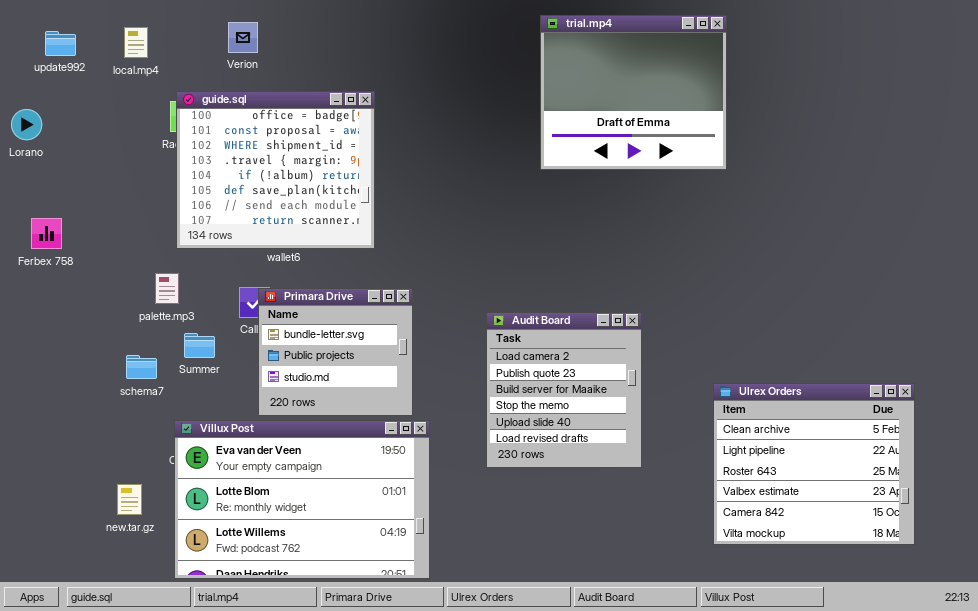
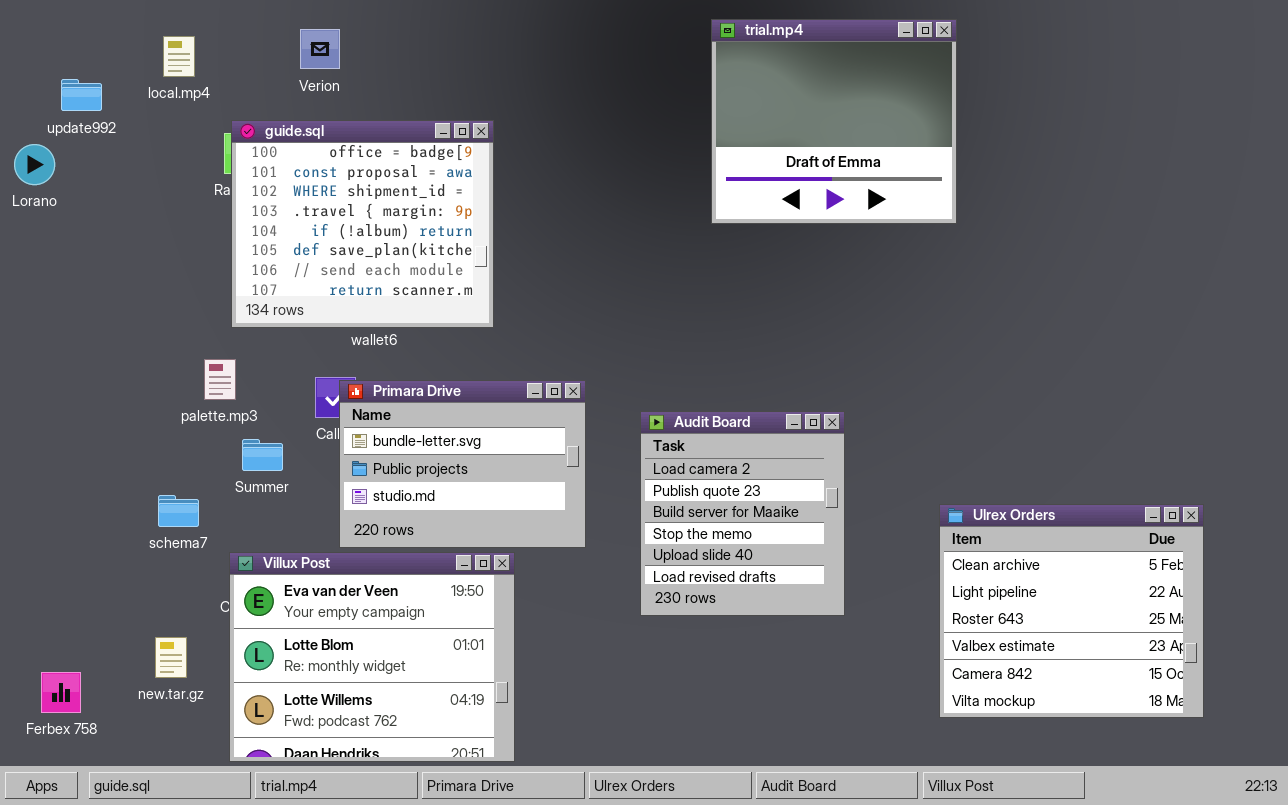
update992: [45,31,76,56] -> [61,79,102,111], moved
Ferbex 758: [31,218,62,249] -> [41,672,81,713], moved
Primara Drive: [258,288,413,416] -> [339,380,586,548], resized
schema7: [126,355,157,379] -> [158,495,199,527], moved
Villux Post: [174,420,430,579] -> [229,552,515,762], resized

